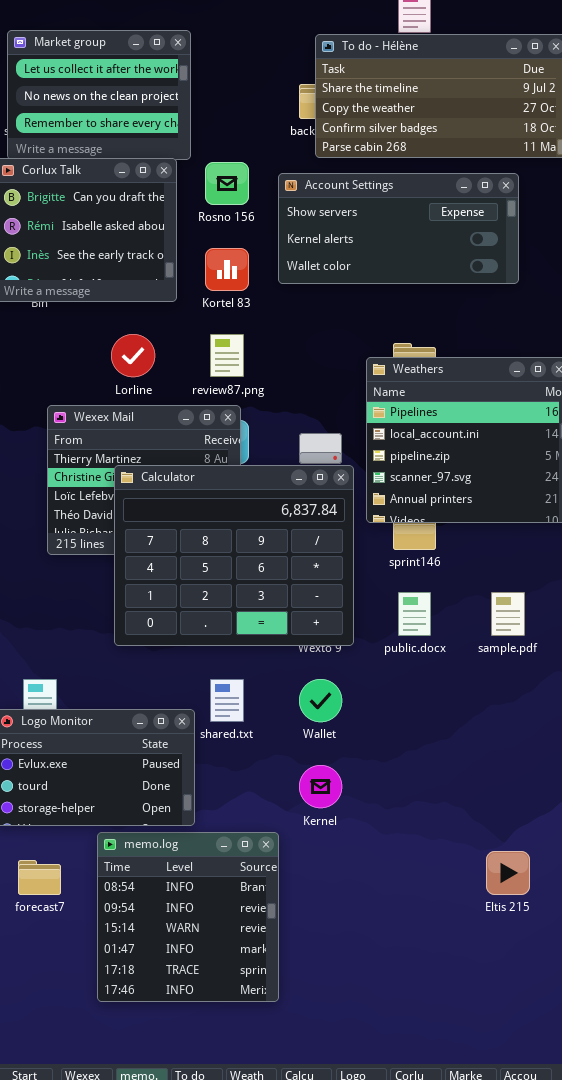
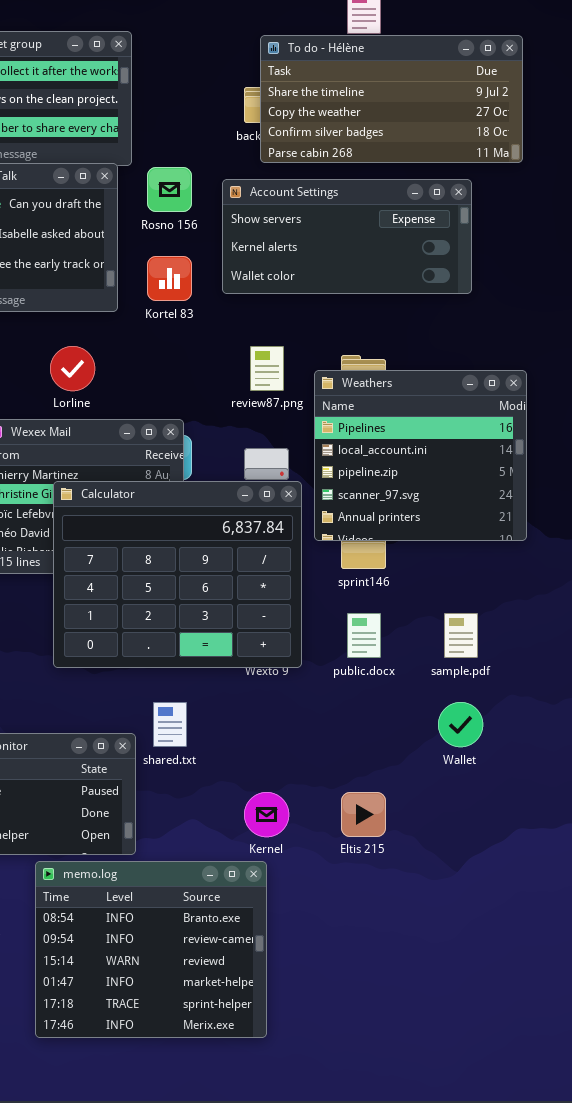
review87.png: [210,334,244,377] -> [250,346,284,391], moved
Wallet: [299,679,342,722] -> [438,702,483,747], moved
memo.log: [97,832,279,1002] -> [35,861,267,1038], resized
Eltis 215: [486,851,530,895] -> [341,792,386,837], moved

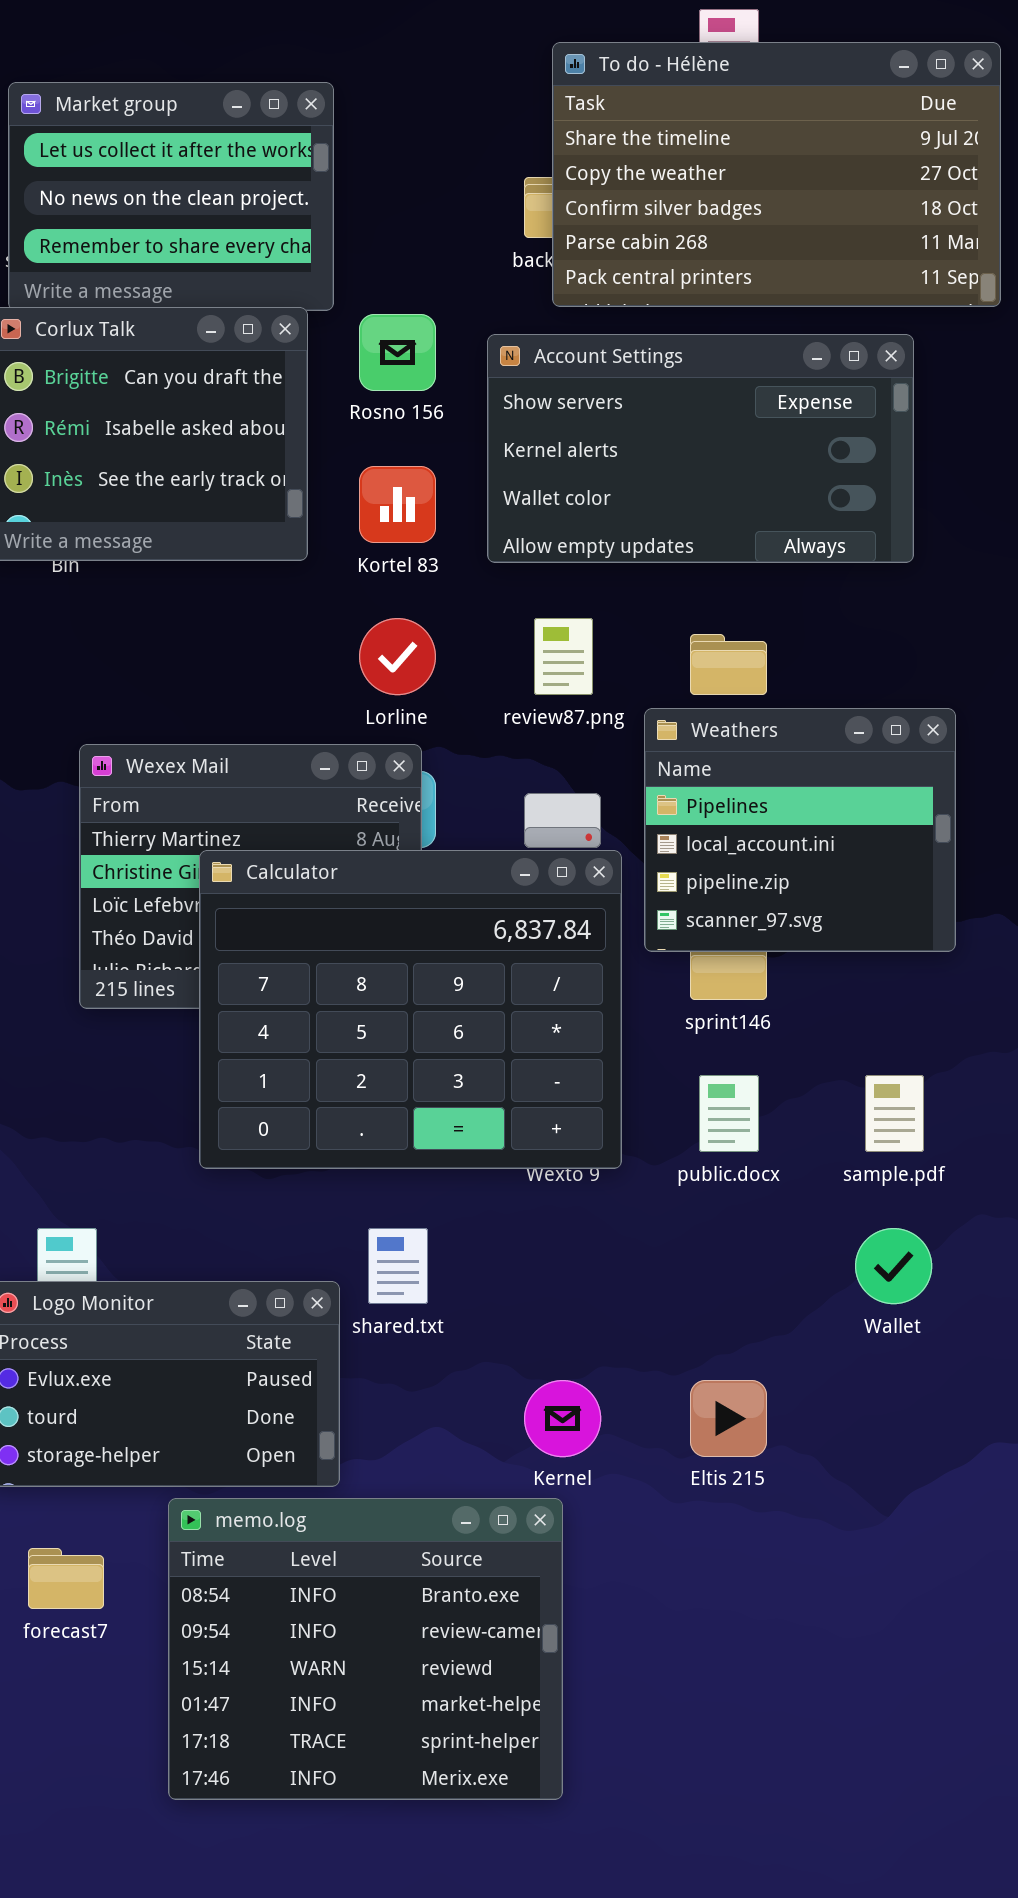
To do - Hélène: [260,35,523,163] -> [552,42,1001,307], resized
Account Settings: [222,179,472,294] -> [487,334,914,563], resized
Lorline: [50,346,95,391] -> [359,618,436,695], moved
Weathers: [314,370,527,541] -> [644,708,956,952], resized

